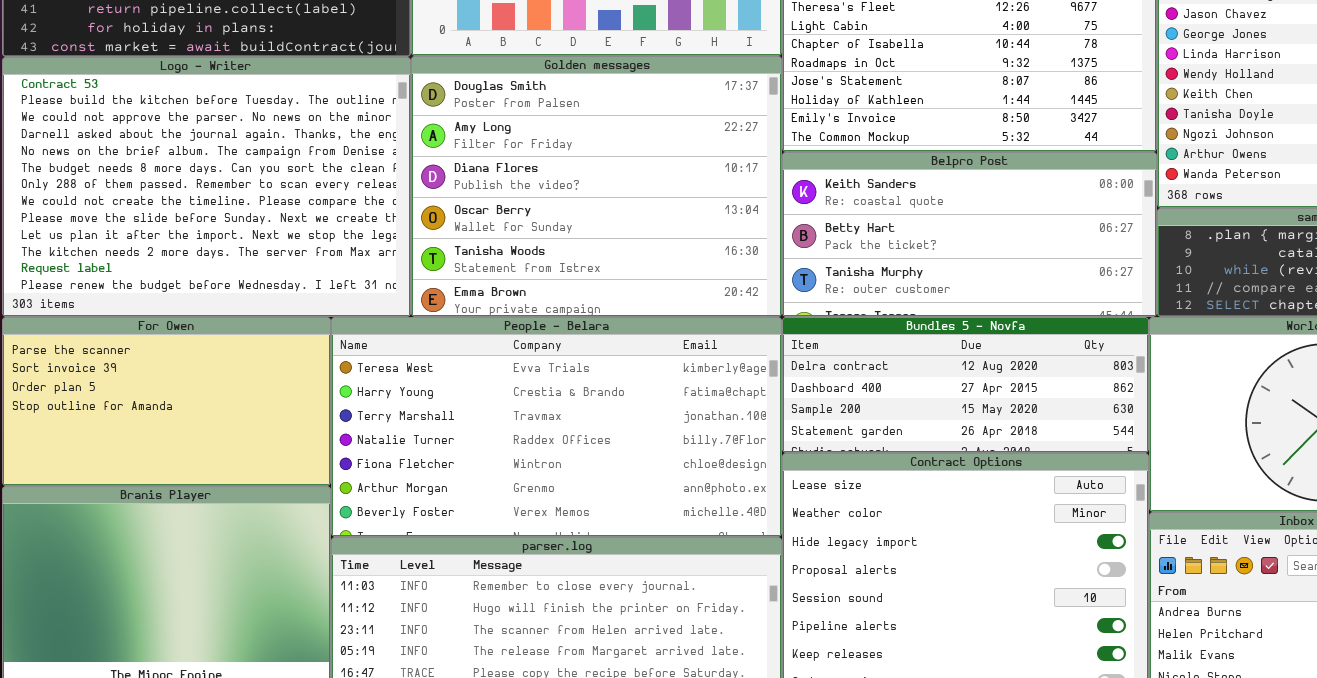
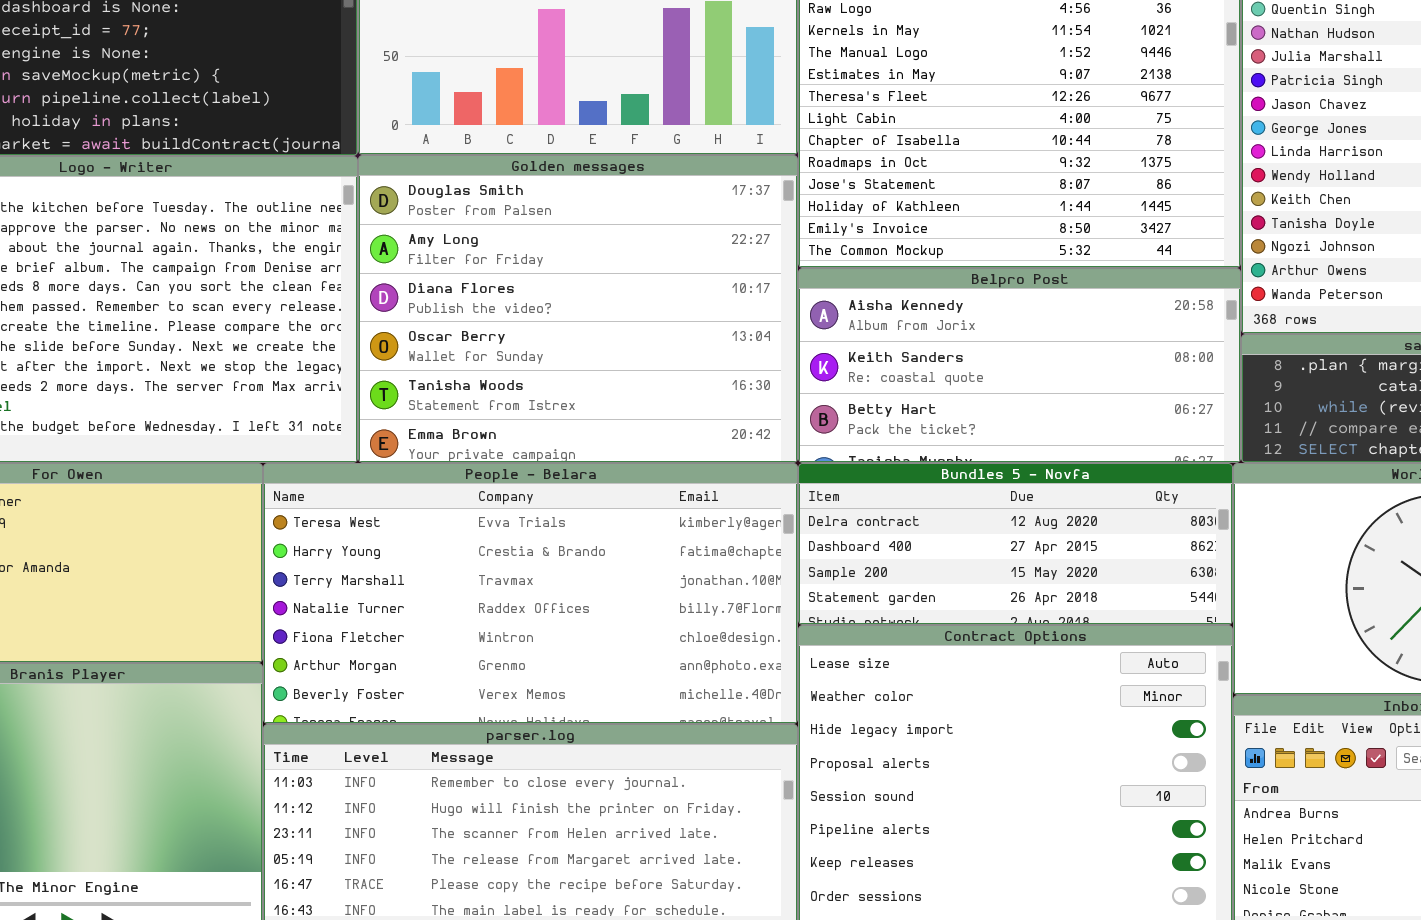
Belpro Post: [782,152,1157,317] -> [798,268,1241,463], scrolled up 1 row

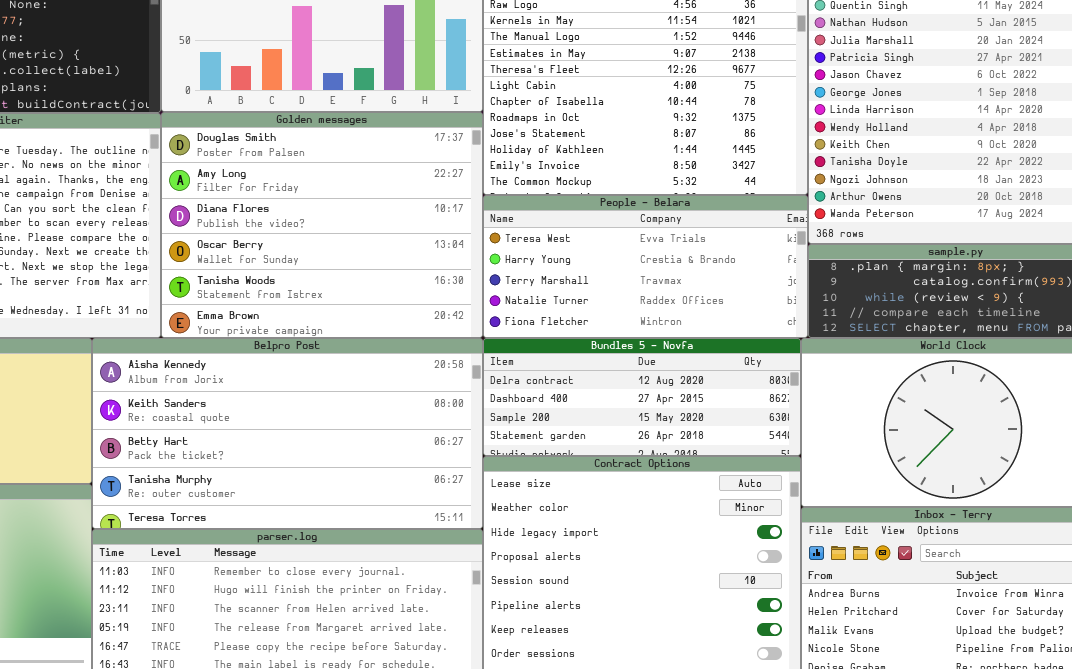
Belpro Post: [798,268,1241,463] -> [92,338,483,529], moved, resized
People - Belara: [263,463,798,724] -> [483,195,808,338], moved, resized

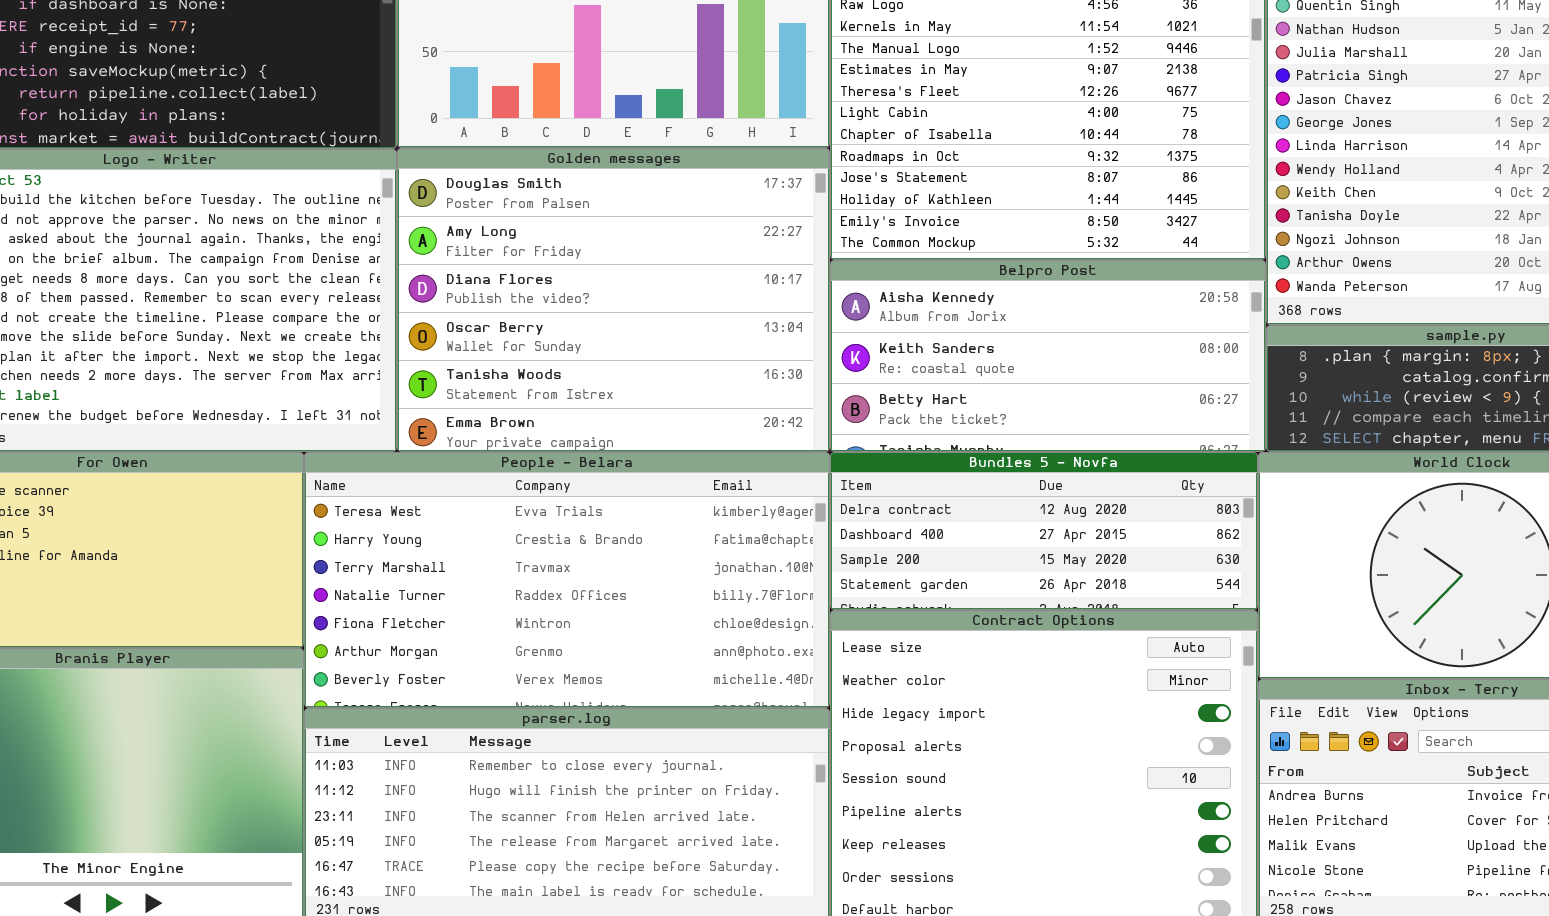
People - Belara: [483,195,808,338] -> [304,452,830,708], moved, resized
Belpro Post: [92,338,483,529] -> [830,260,1266,452], moved, resized

